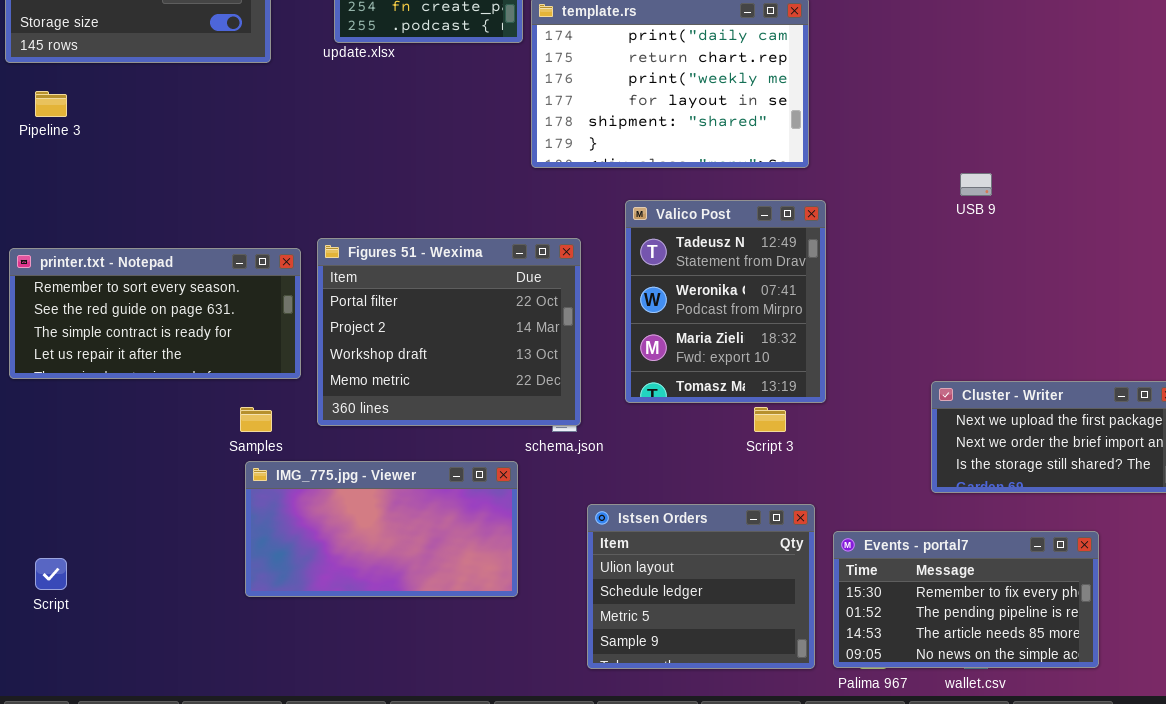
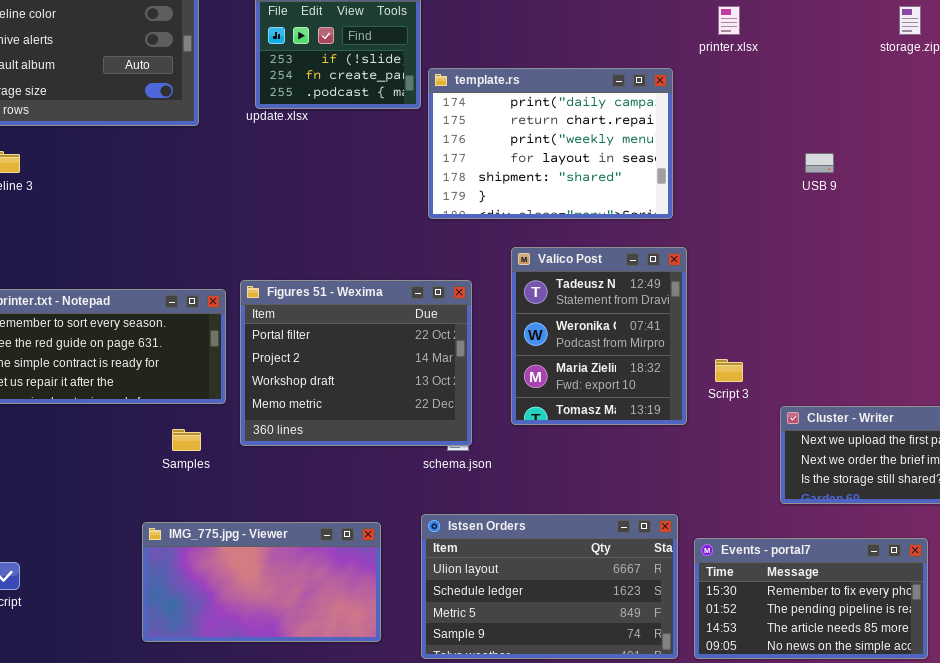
USB 9: [960,173,992,196] -> [805,153,834,173], moved
Script 3: [754,407,786,432] -> [715,359,743,382], moved
IMG_775.jpg - Viewer: [245,461,518,597] -> [142,522,381,642], moved
Istsen Orders: [587,504,815,669] -> [421,514,678,659], resized

